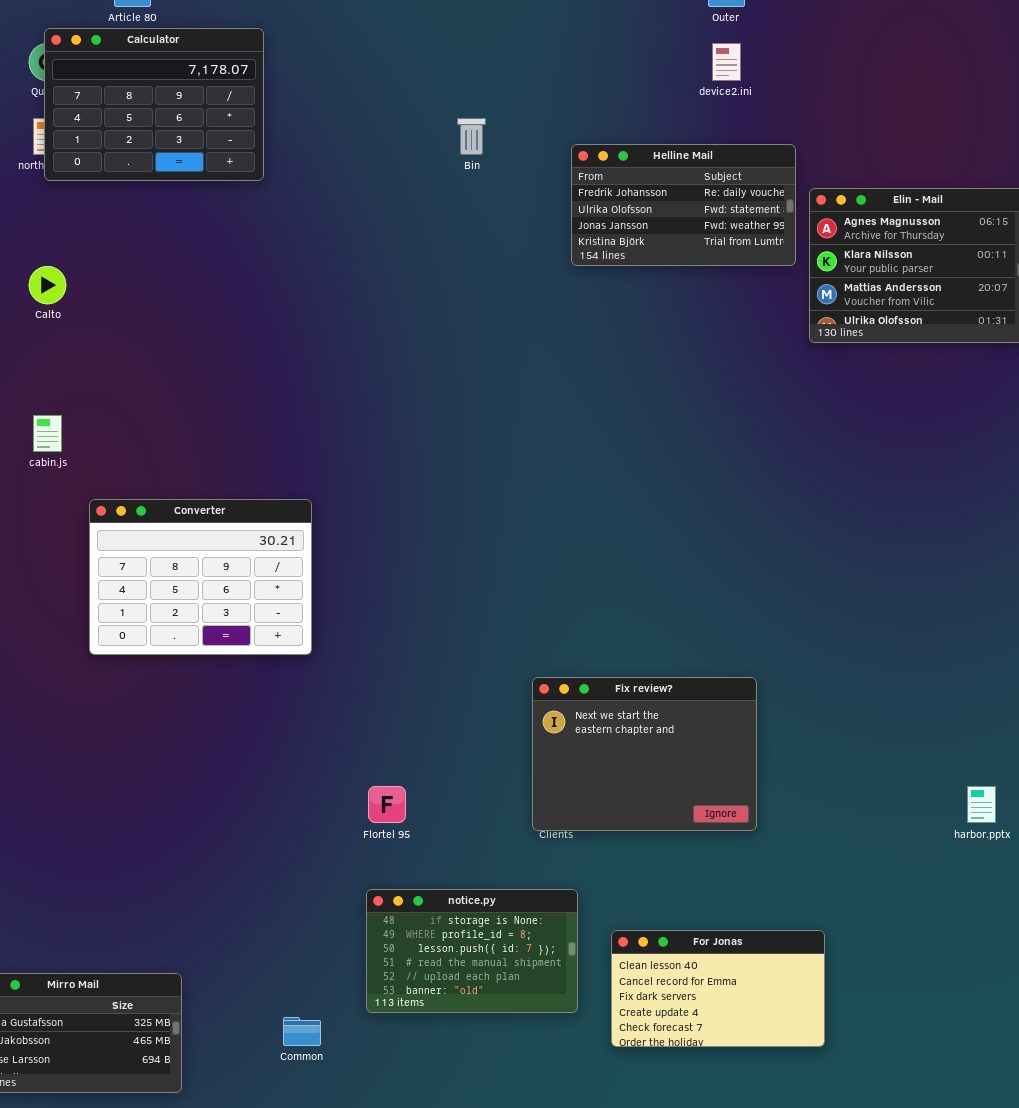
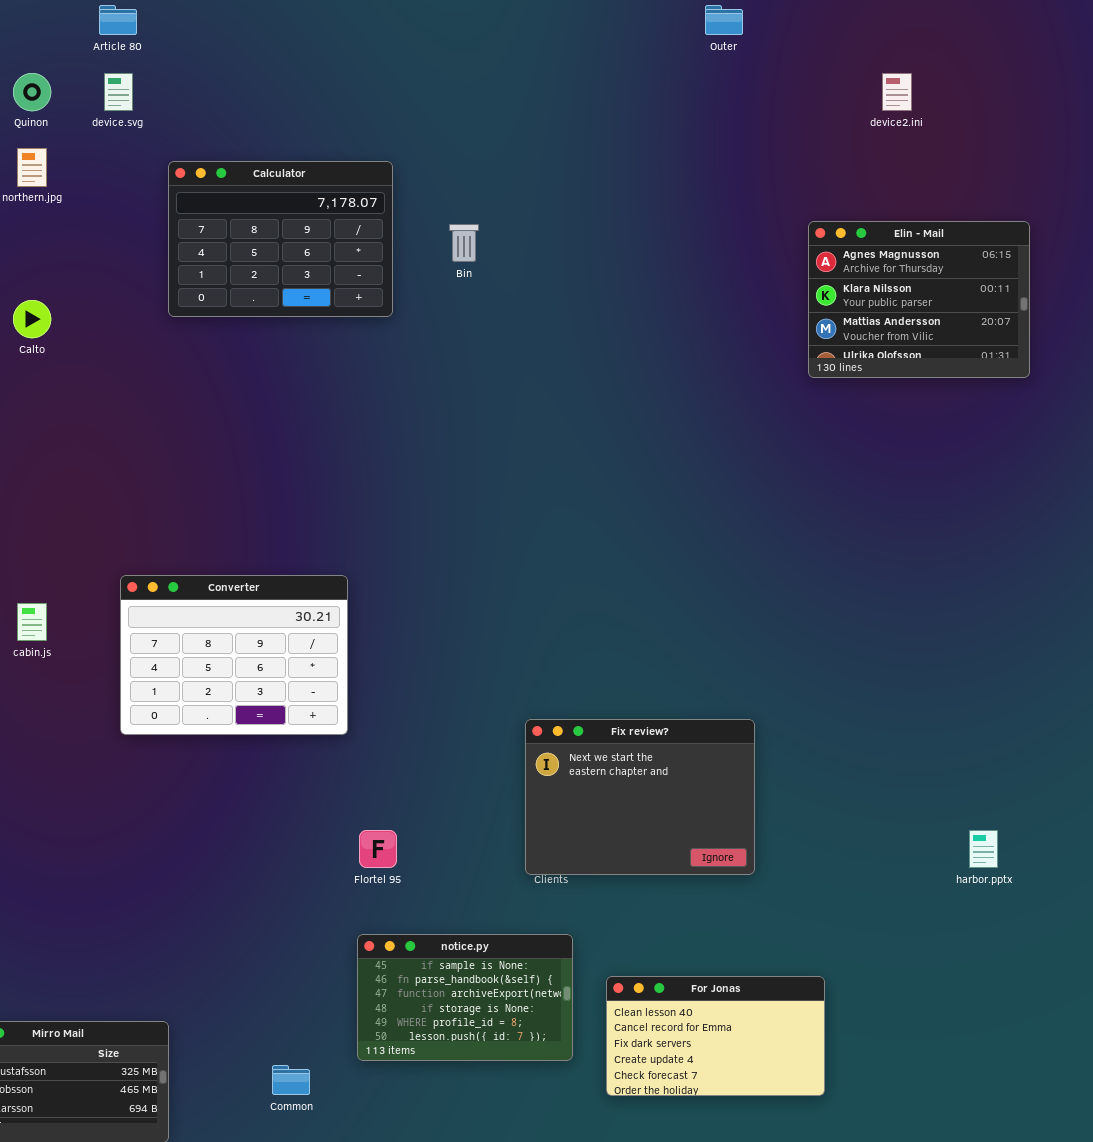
Calculator: [44,28,264,181] -> [168,161,393,317], moved
device2.ini: [712,43,741,81] -> [882,73,912,111], moved
Bin: [457,118,486,155] -> [449,224,479,262], moved
Helline Mail: [571,144,796,266] -> none, closed
cabin.js: [33,415,62,452] -> [17,603,47,641], moved
Converter: [89,499,312,655] -> [120,575,348,735], moved
notice.py: [366,889,578,1013] -> [357,934,573,1061], scrolled up 3 rows

